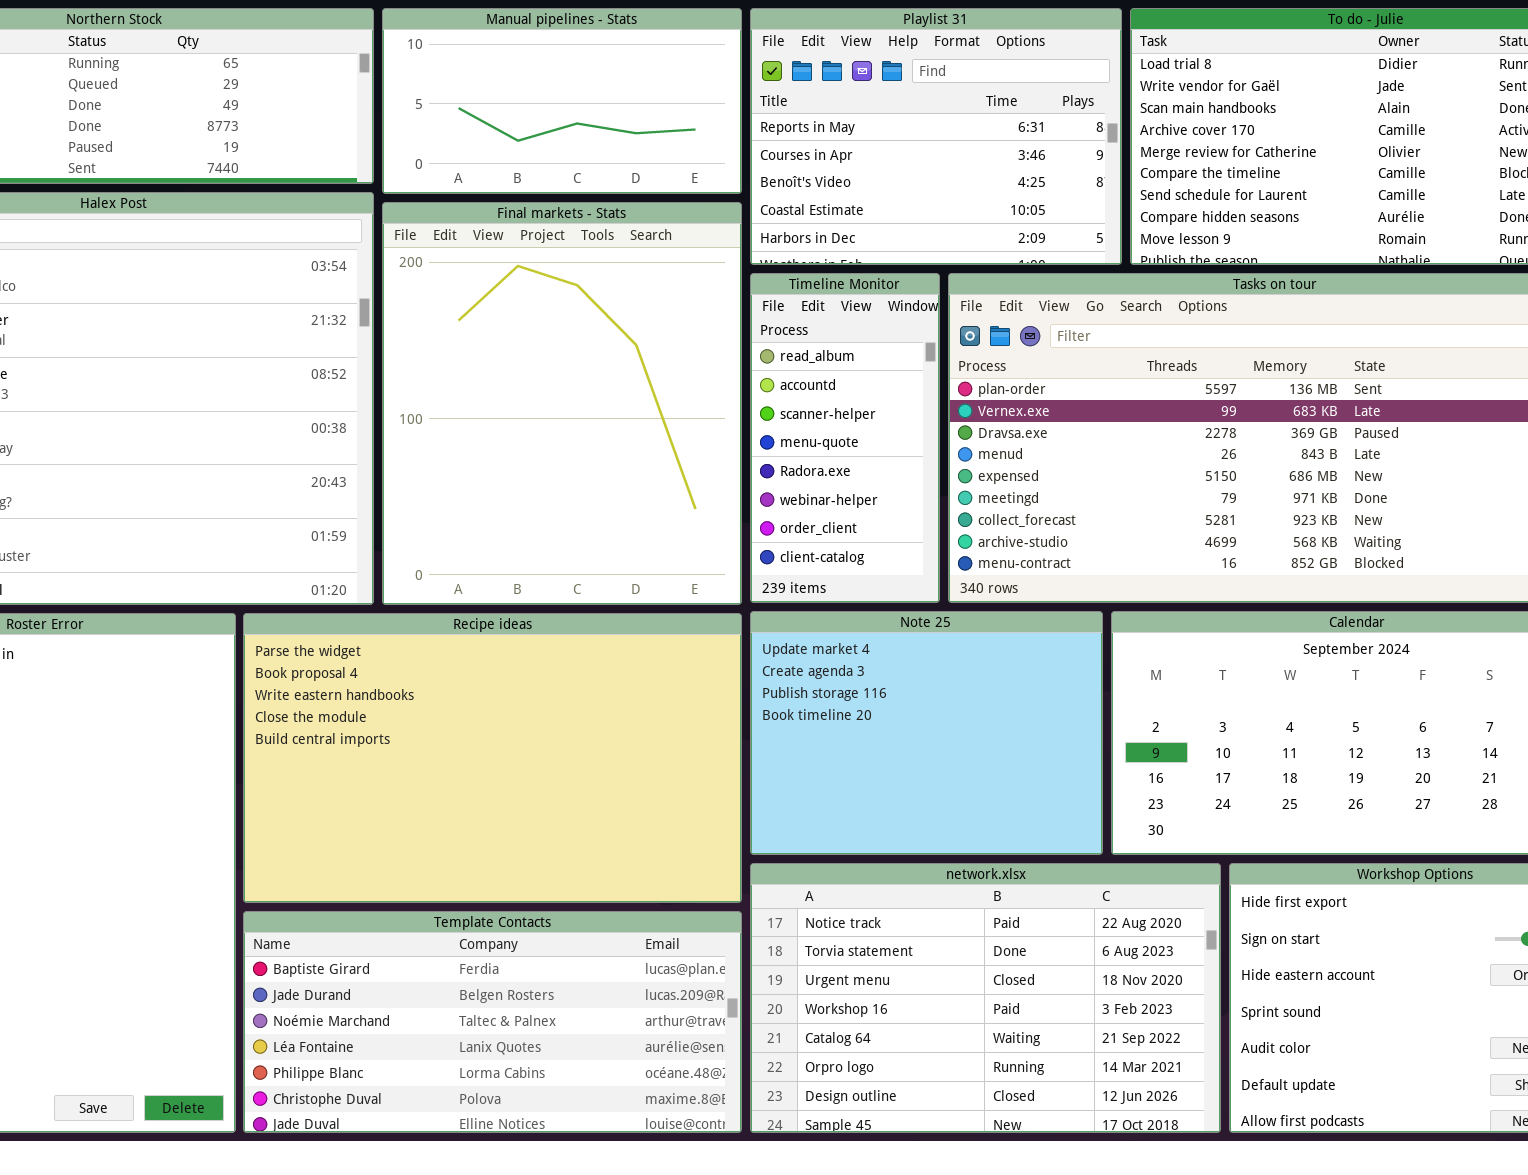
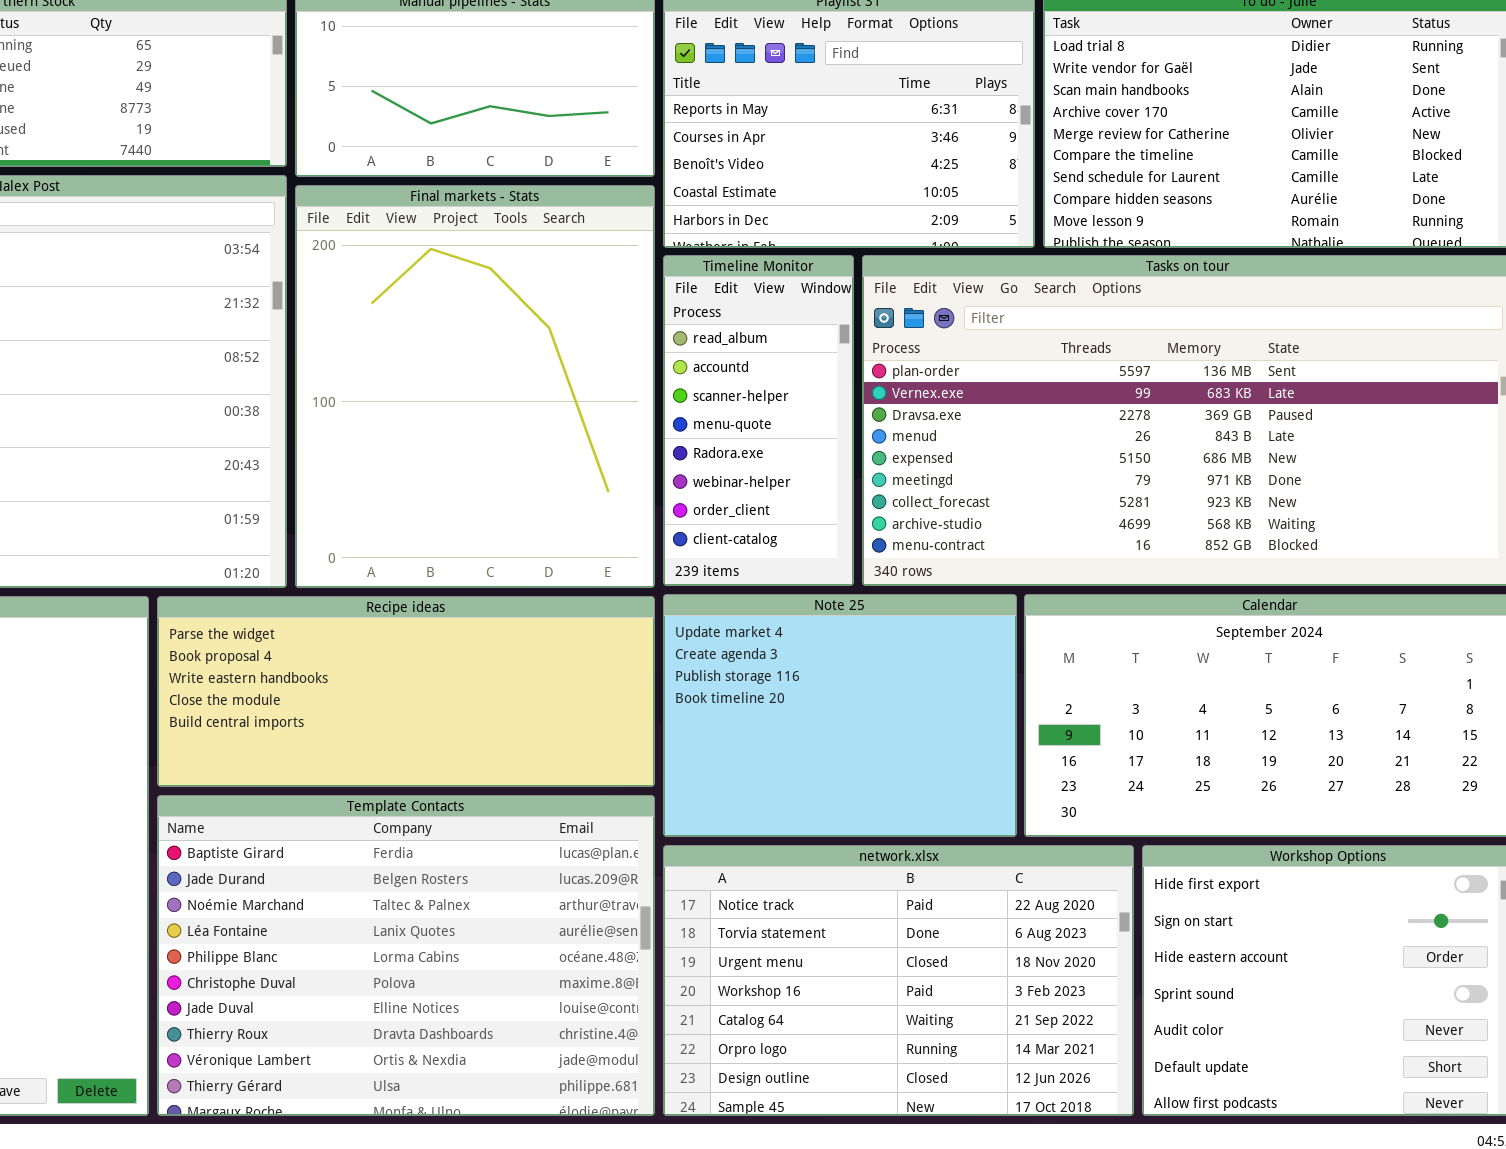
Recipe ideas: [243,613,742,903] -> [157,596,655,787], resized
Template Contacts: [243,911,742,1133] -> [157,795,655,1116], resized

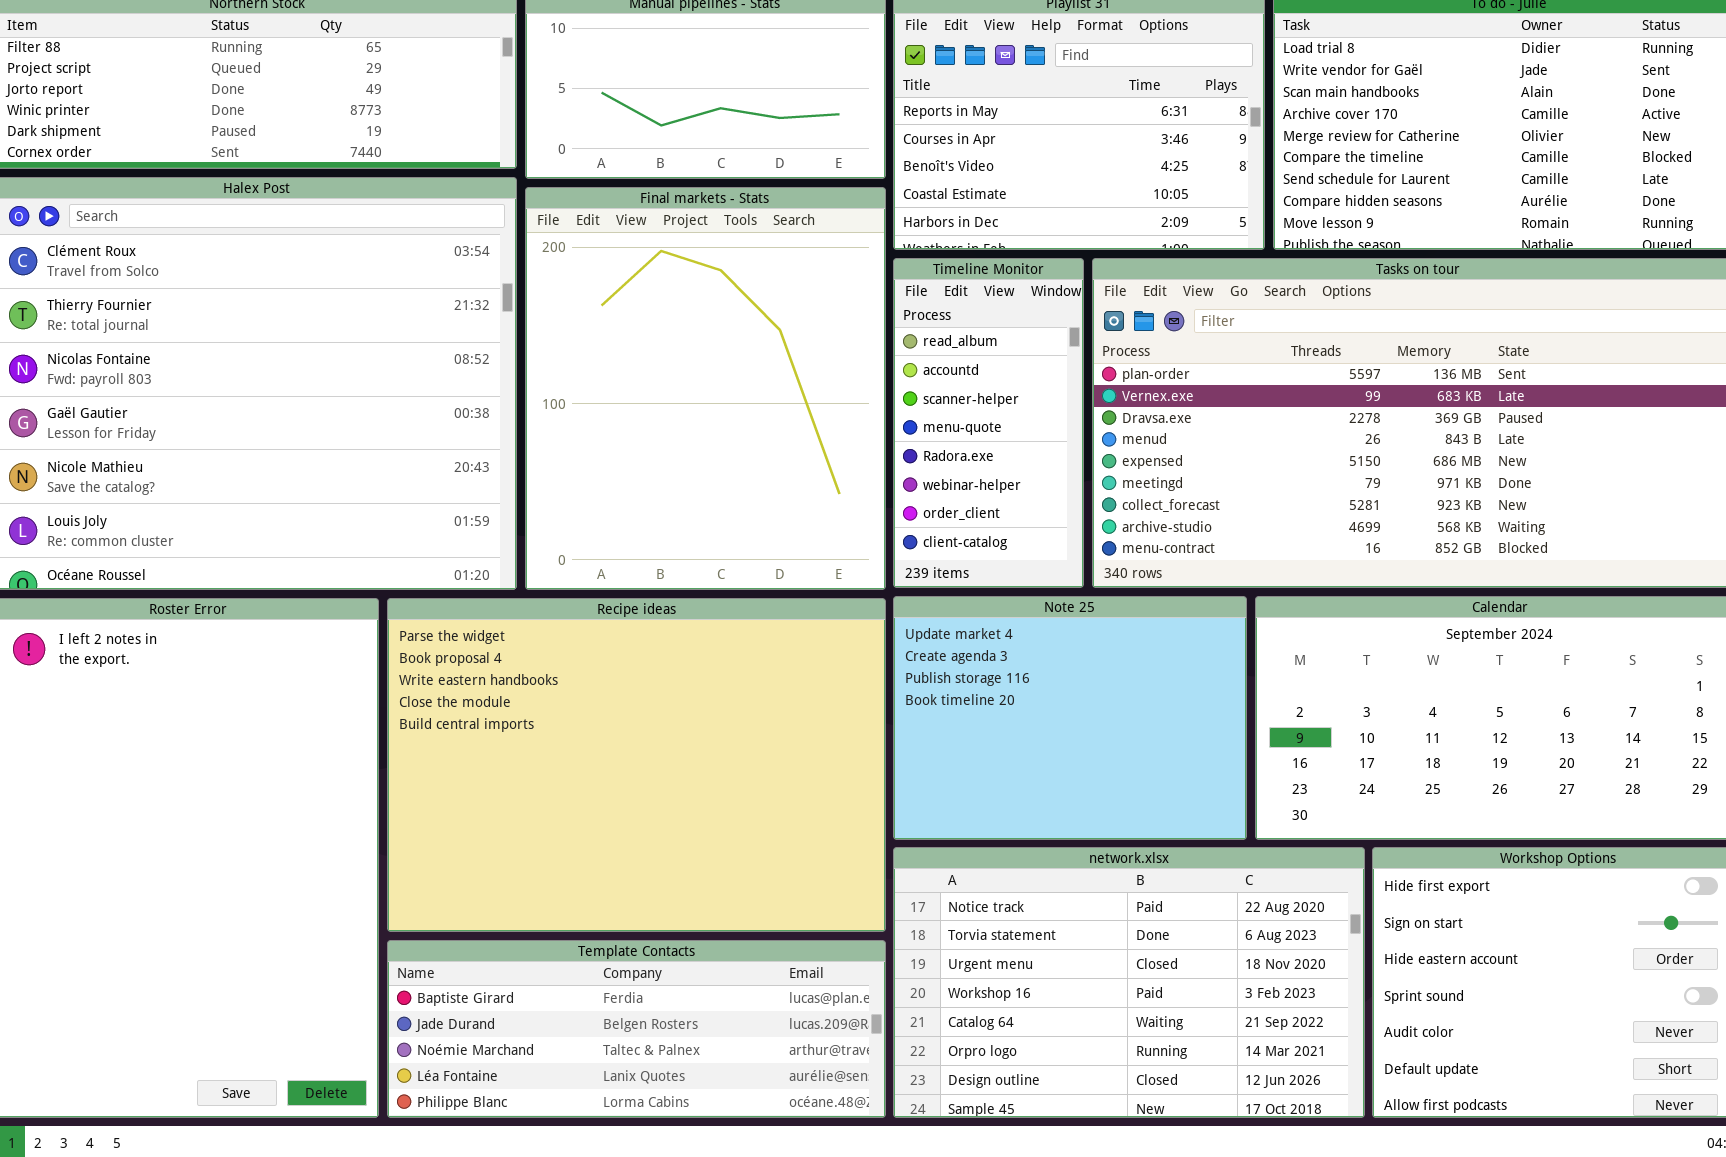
Recipe ideas: [157,596,655,787] -> [387,598,886,932], resized
Template Contacts: [157,795,655,1116] -> [387,940,886,1118], resized

